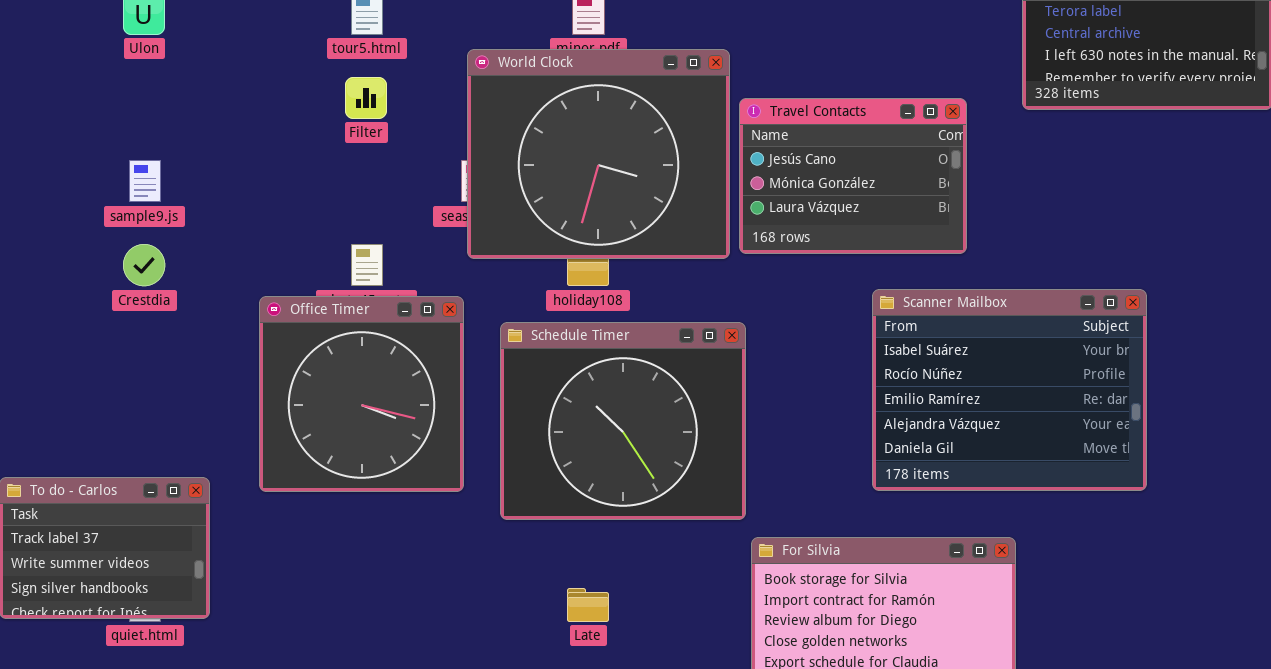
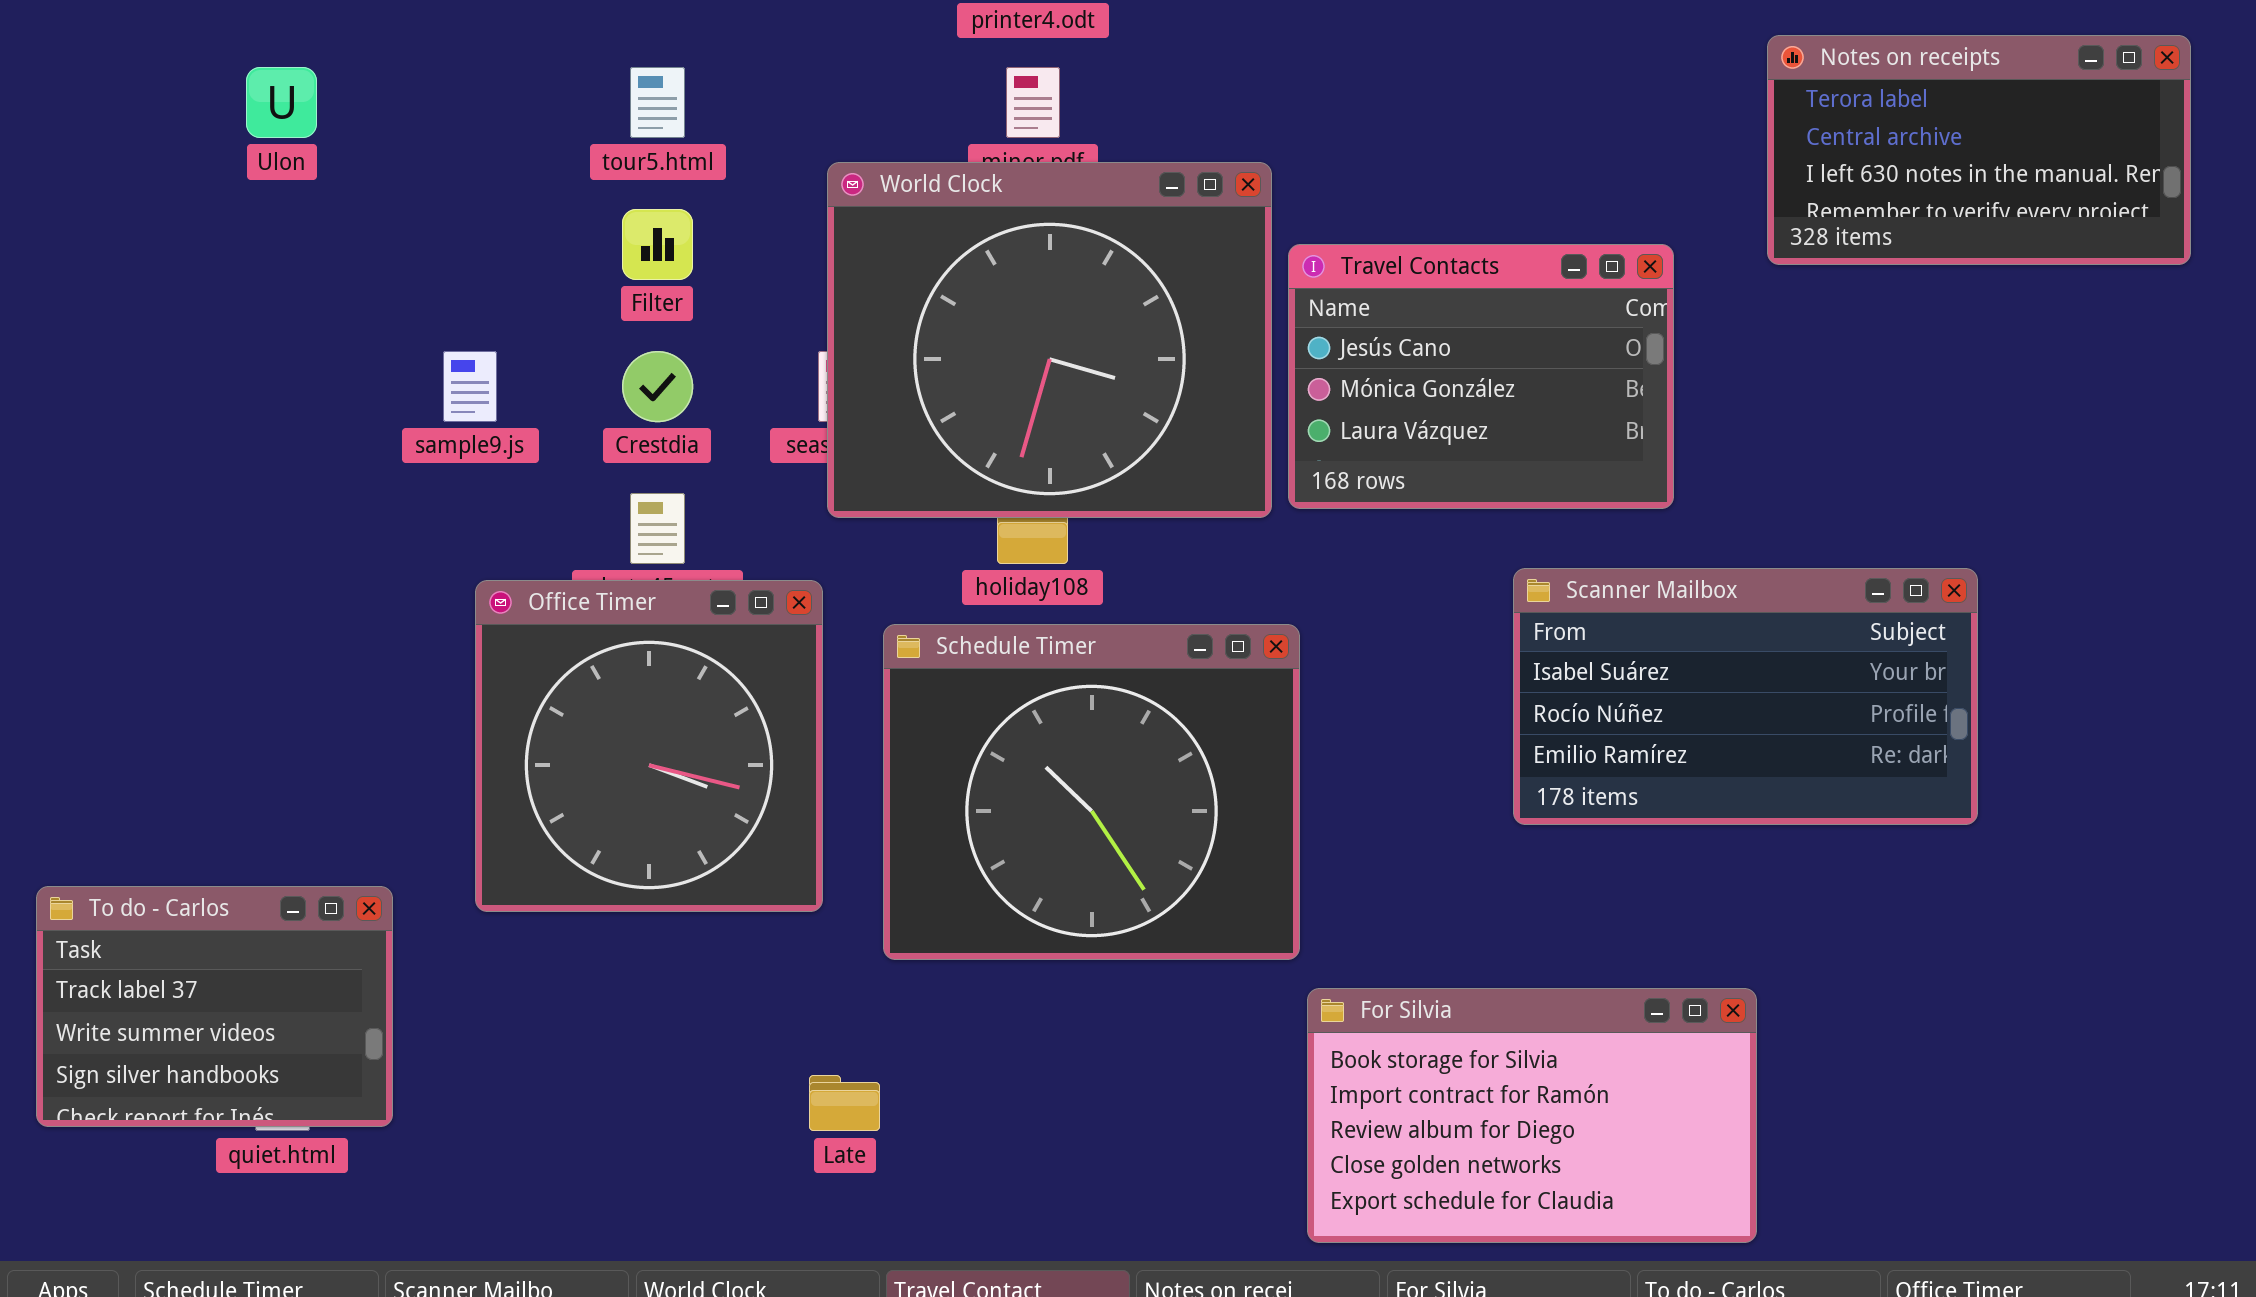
sample9.js: [129,160,161,202] -> [443,351,497,422], moved
Crestdia: [123,244,165,286] -> [622,351,693,422], moved
Scanner Mailbox: [872,289,1147,491] -> [1513,568,1978,825], resized
Late: [567,588,609,622] -> [809,1075,880,1131], moved

